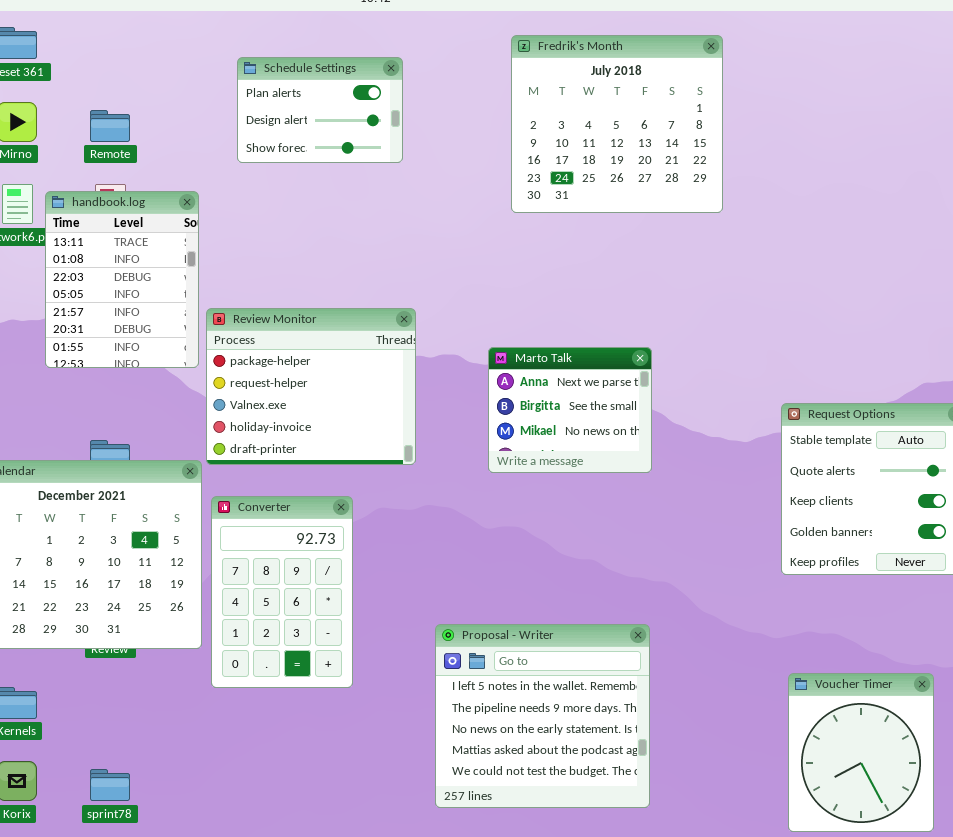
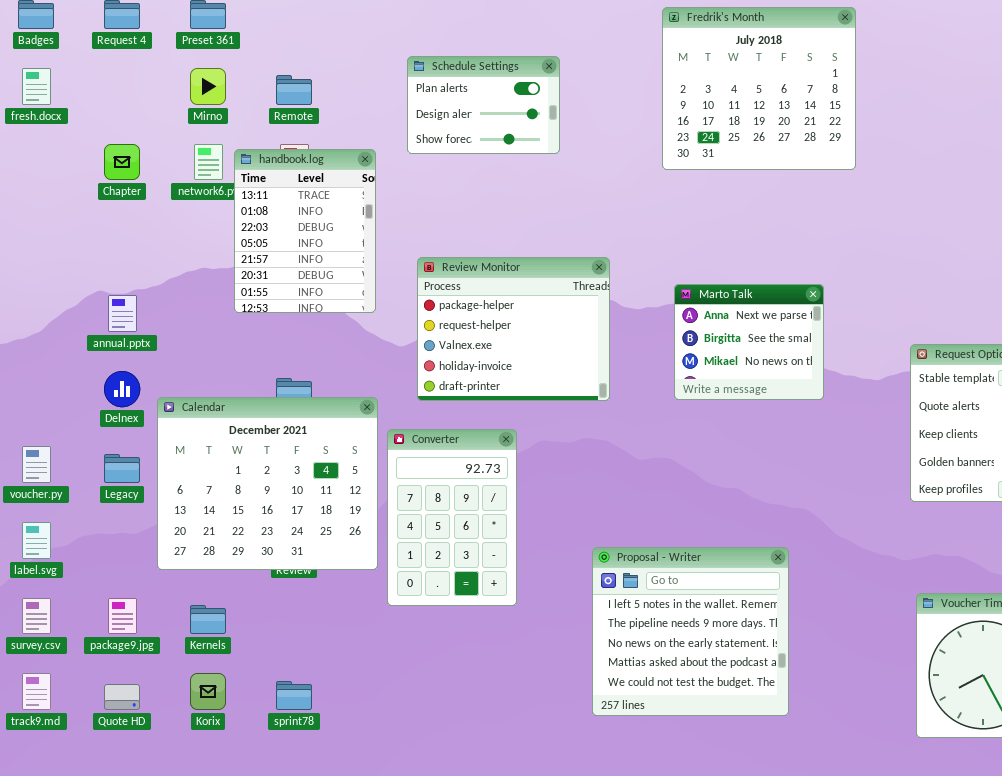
Schedule Settings: [237,57,403,163] -> [407,56,560,154], moved
Review Monitor: [206,308,416,465] -> [417,257,610,401], moved
Marto Talk: [488,347,652,473] -> [674,284,824,400], moved

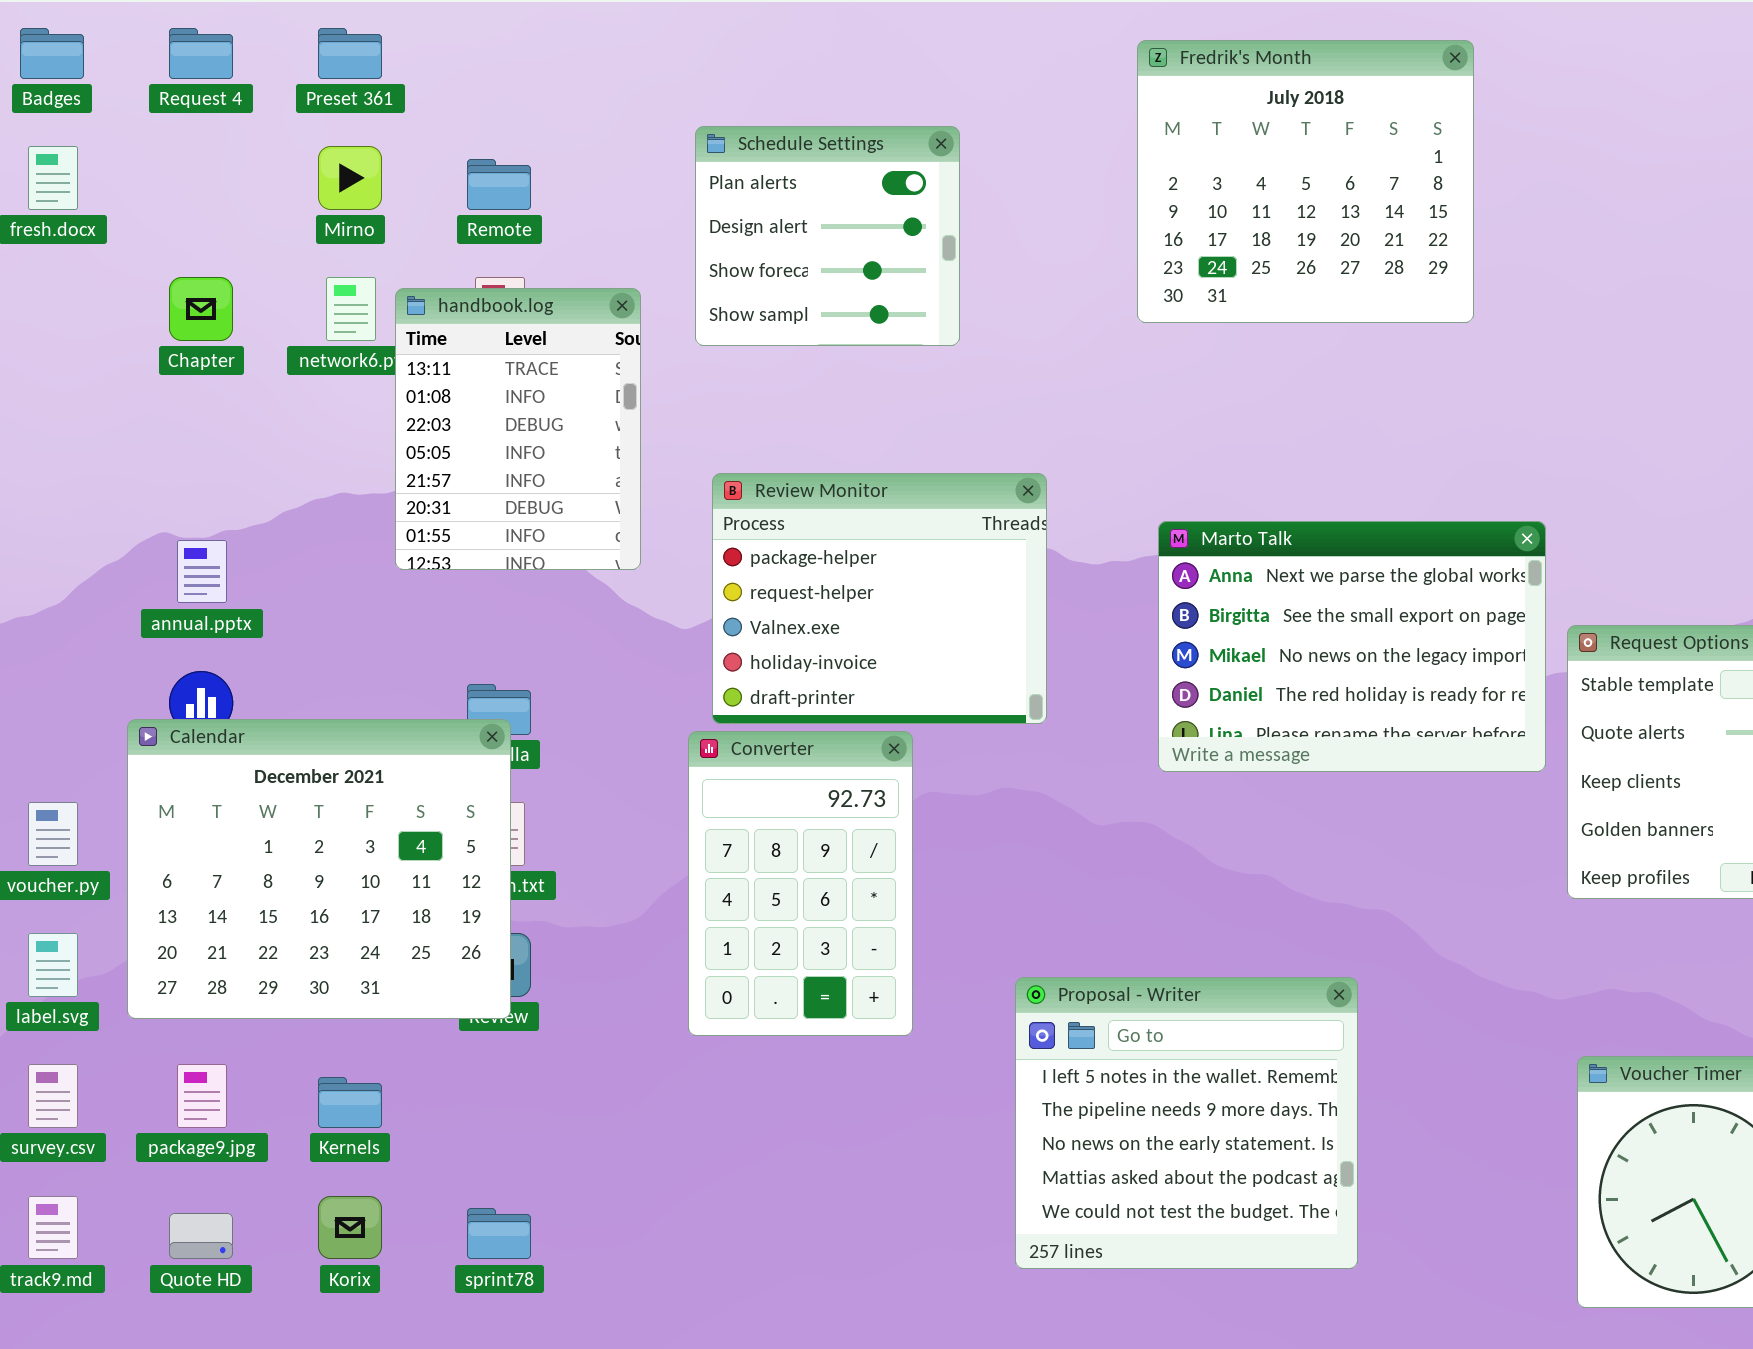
Schedule Settings: [407,56,560,154] -> [695,126,960,346], resized
Marto Talk: [674,284,824,400] -> [1158,521,1546,772], resized
Calendar: [157,397,378,570] -> [127,719,511,1019], moved
Converter: [387,429,517,606] -> [688,731,913,1036], moved

